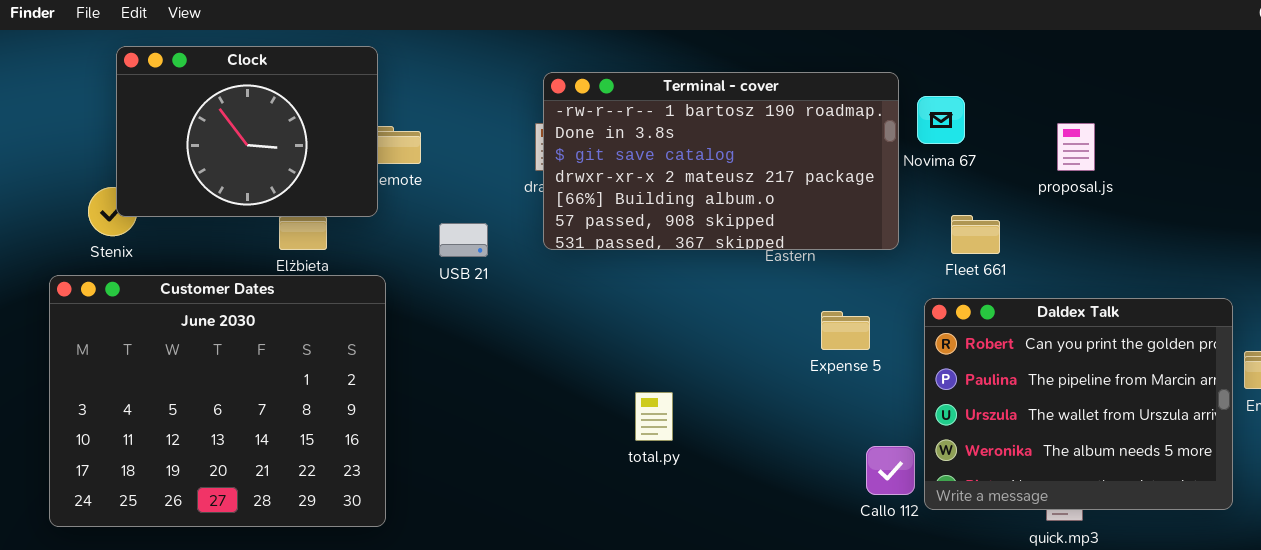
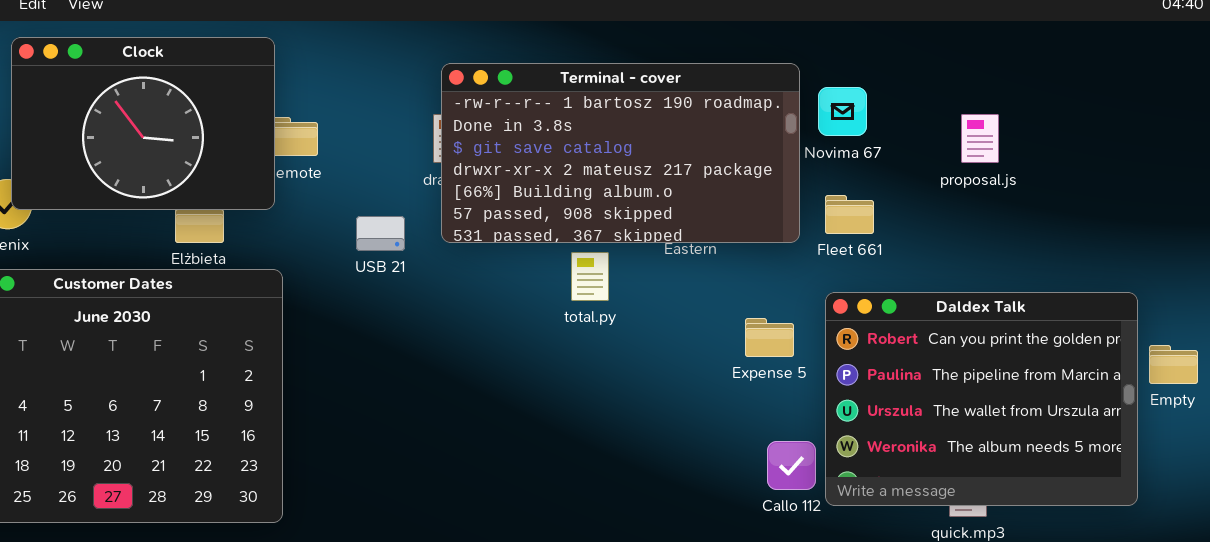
Fleet 661: [951,215,1000,254] -> [825,195,874,234], moved
USB 21: [439,223,488,257] -> [356,216,405,251], moved
Expense 5: [821,311,870,350] -> [745,318,794,357], moved
total.py: [635,392,673,441] -> [571,252,609,301], moved

